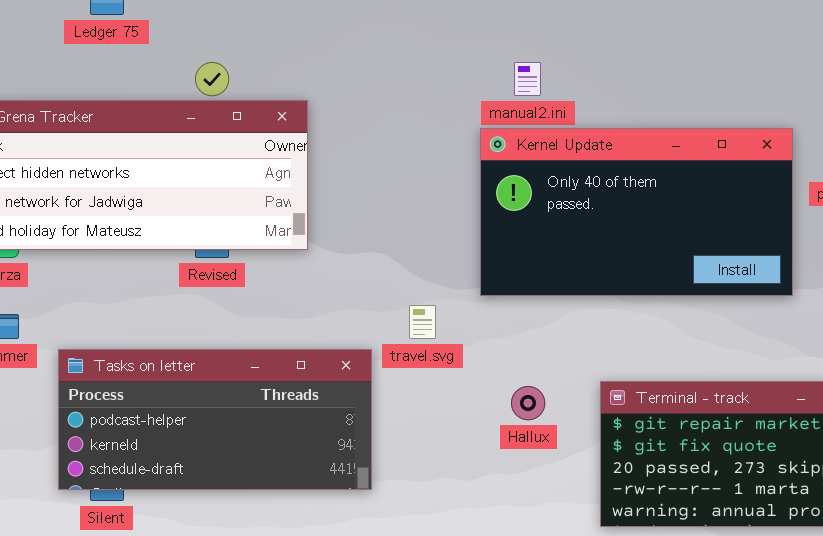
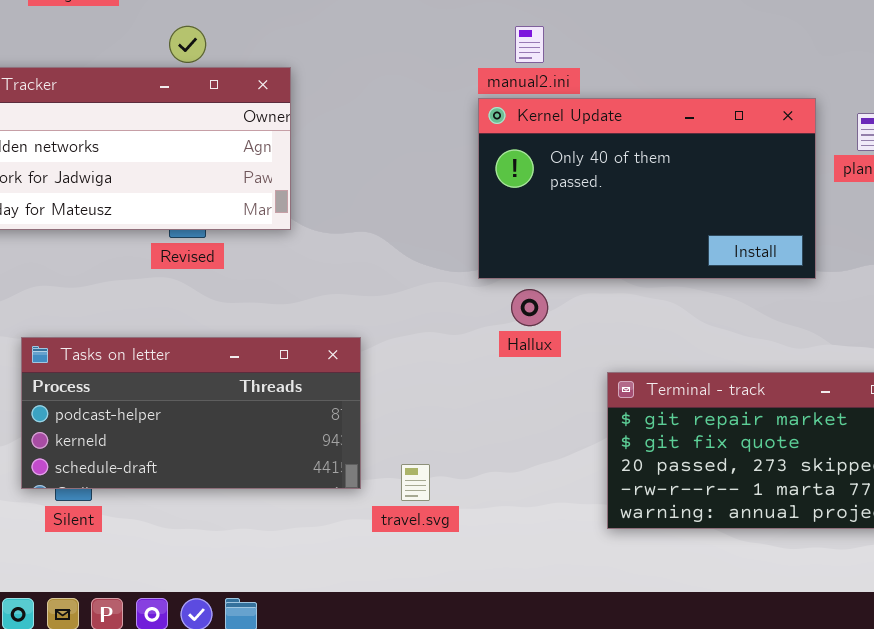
travel.svg: [409,305,436,339] -> [401,464,430,501], moved
Hallux: [511,386,545,420] -> [511,289,548,326], moved

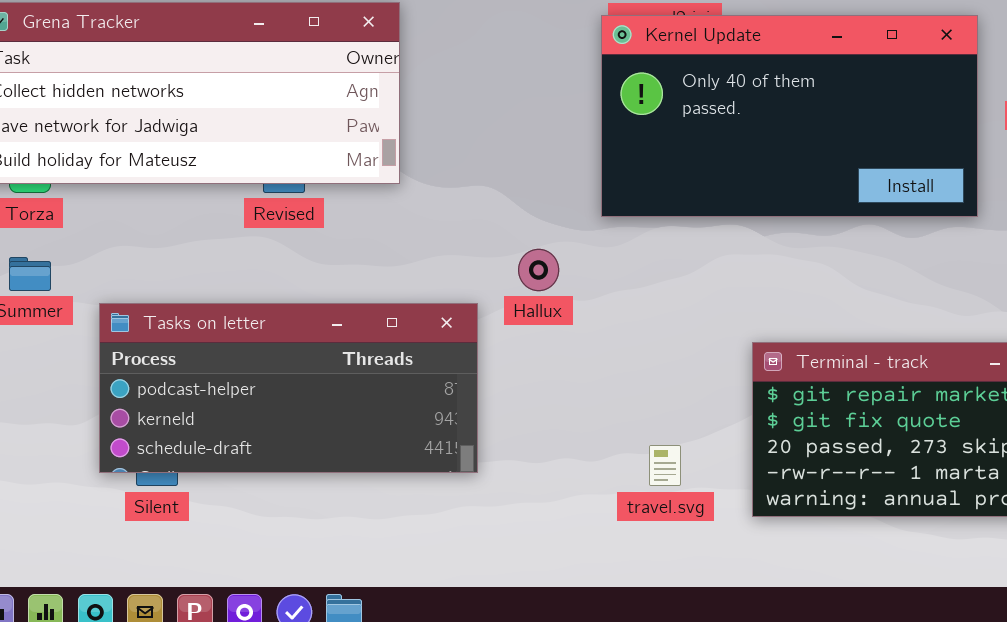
Kernel Update: [478,98,816,279] -> [601,15,978,217], moved
Hallux: [511,289,548,326] -> [518,249,559,291], moved
travel.svg: [401,464,430,501] -> [649,445,681,486], moved

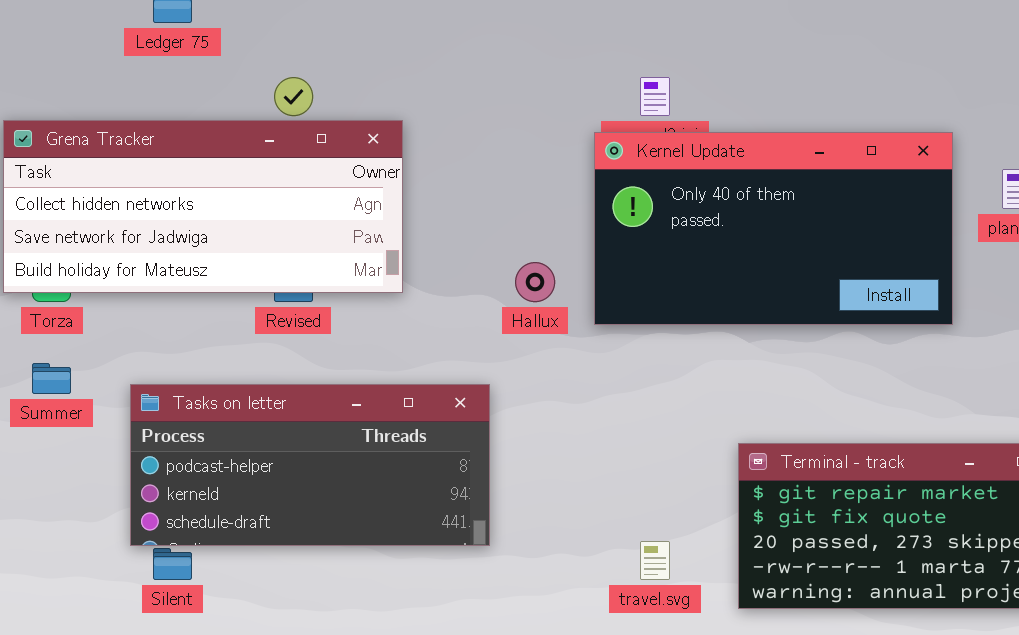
Hallux: [518,249,559,291] -> [515,262,555,302], moved
Tasks on letter: [99,303,478,473] -> [130,384,490,546], moved

